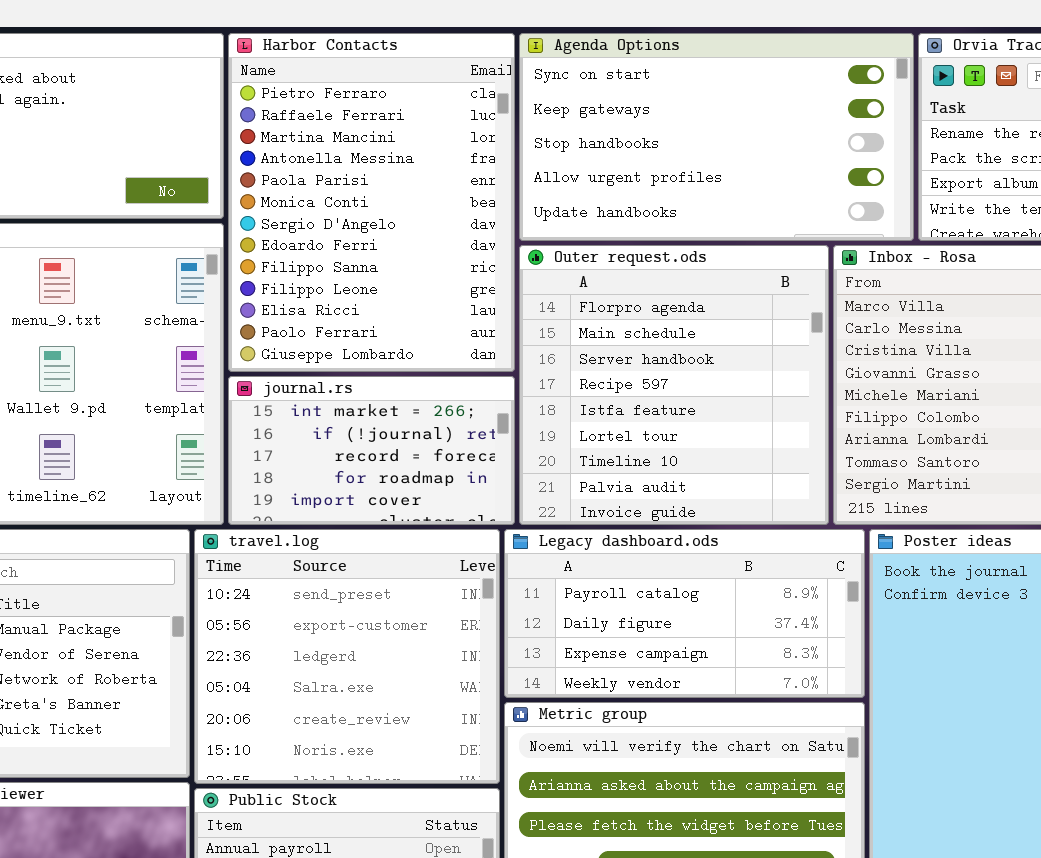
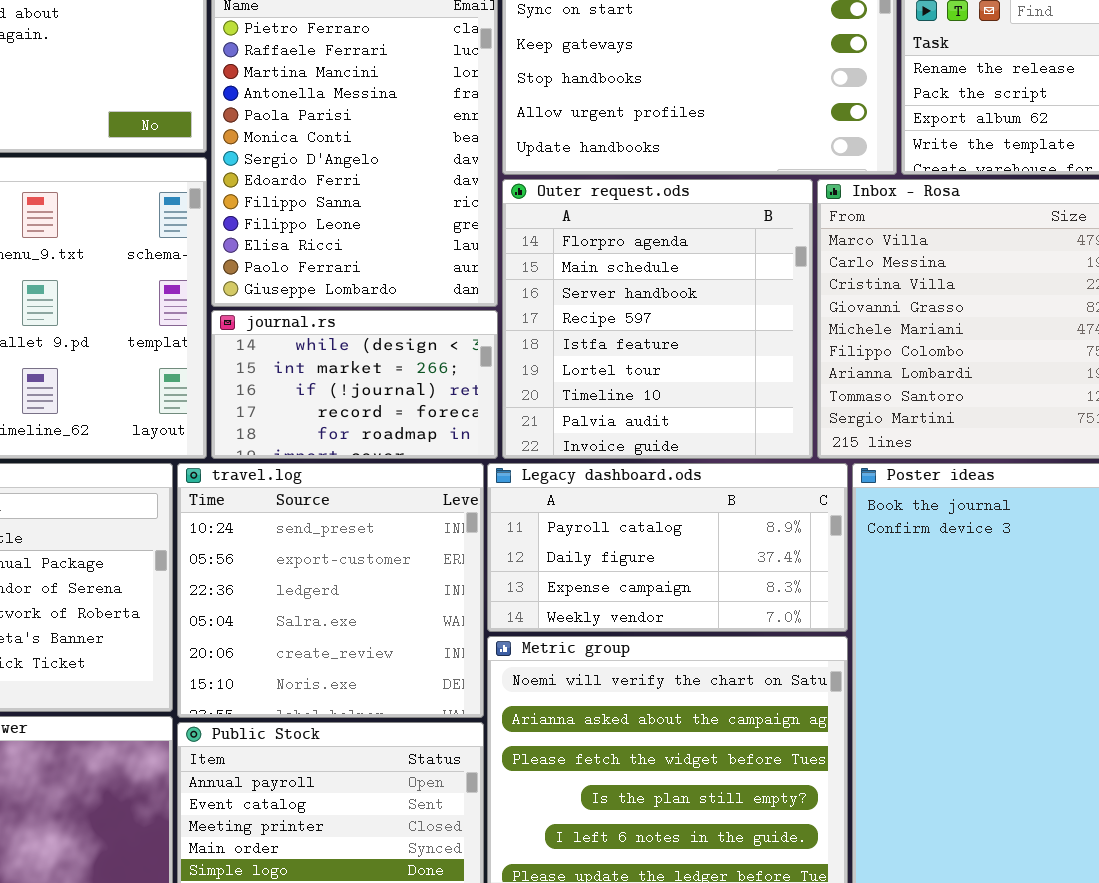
journal.rs: [228,376,515,525] -> [211,310,498,459], scrolled up 1 row

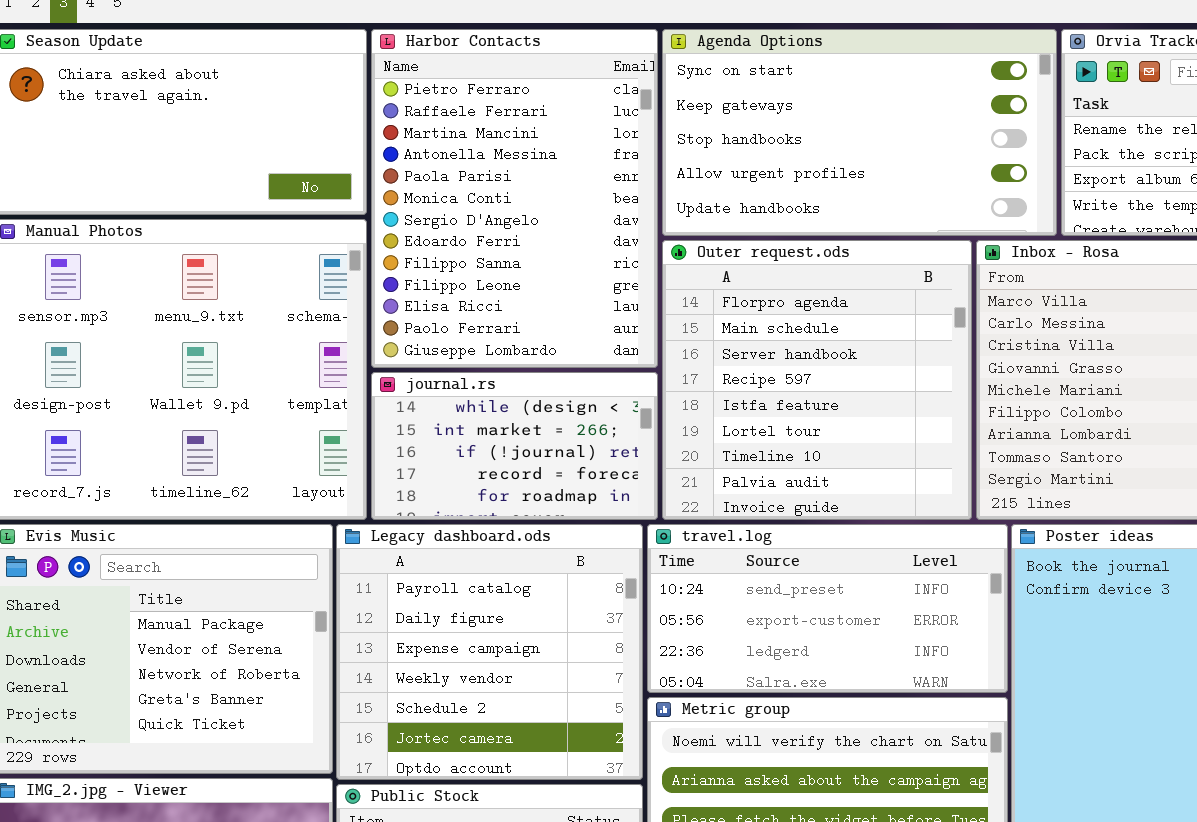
travel.log: [177,463,484,718] -> [647,524,1008,693], moved, resized
Legacy dashboard.ods: [487,463,848,632] -> [336,524,643,780], moved, resized

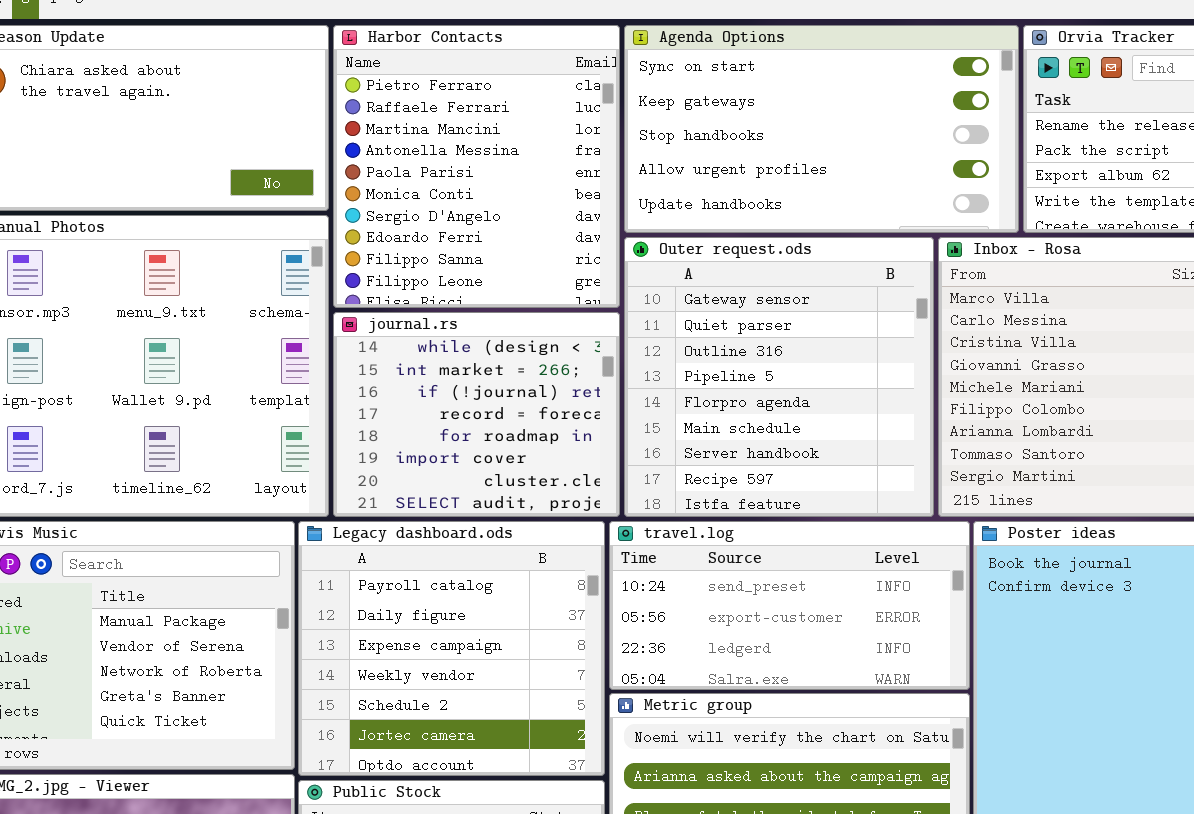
Harbor Contacts: [371,29,658,368] -> [333,25,620,308], resized
Outer request.ods: [662,240,972,520] -> [624,237,934,517], scrolled up 4 rows
journal.rs: [371,372,658,520] -> [333,312,620,517], resized

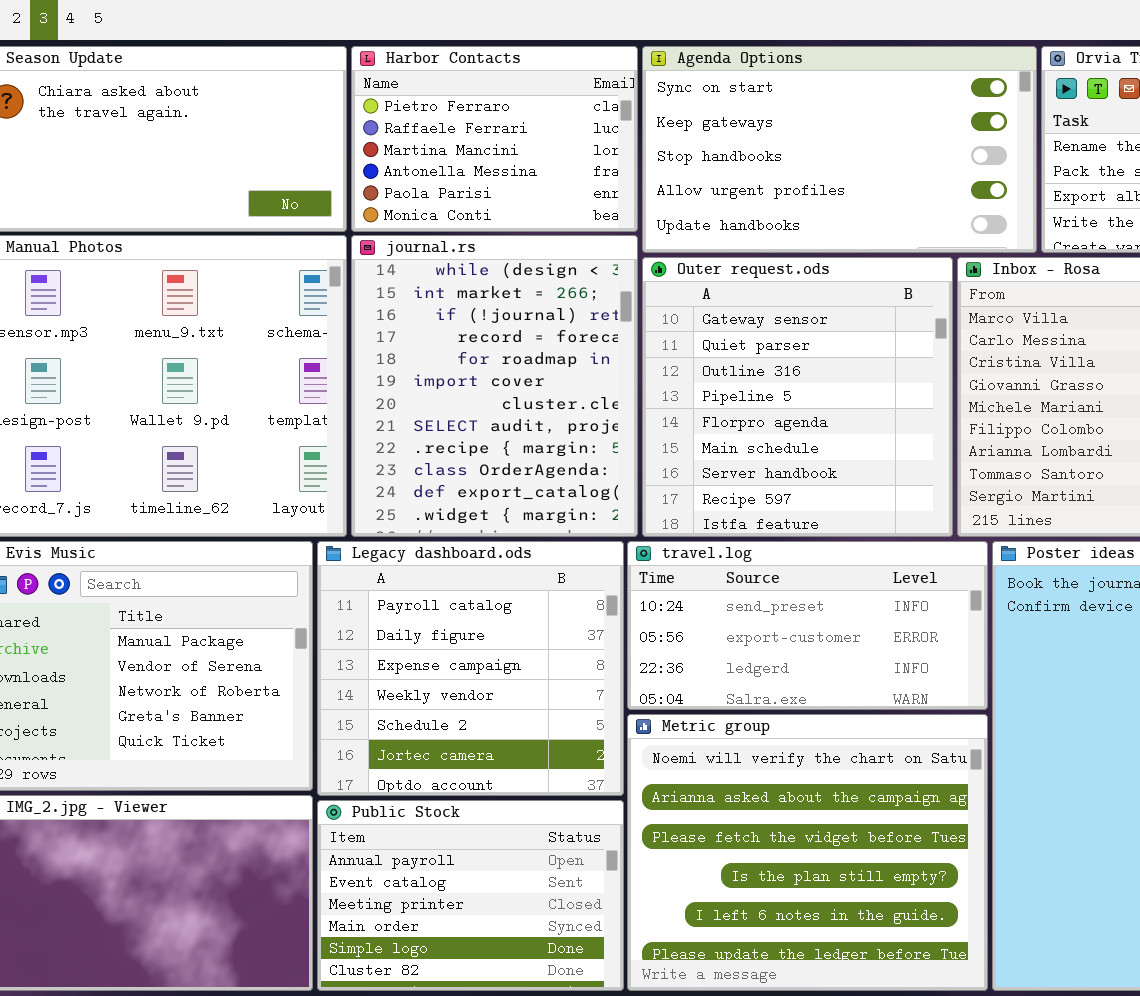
Harbor Contacts: [333,25,620,308] -> [351,46,638,232], resized
journal.rs: [333,312,620,517] -> [351,235,638,537], resized

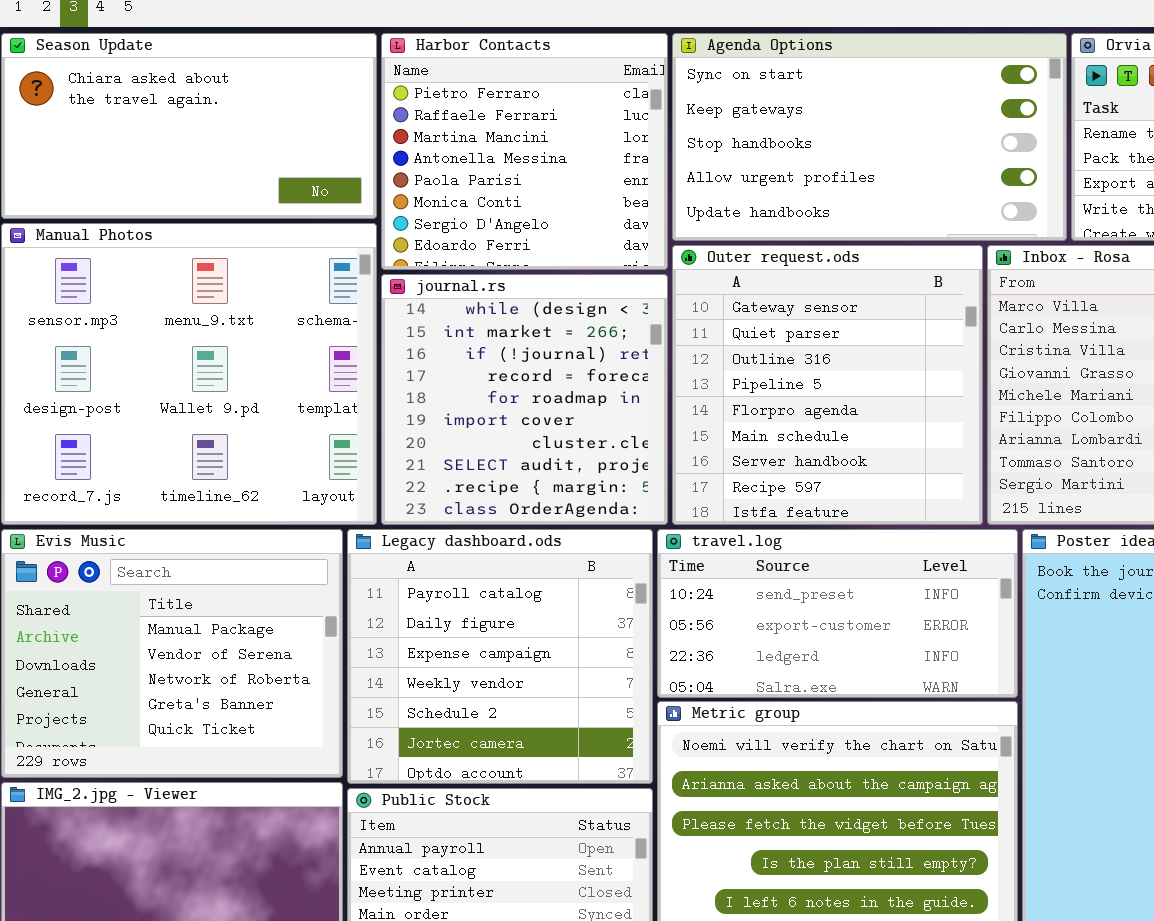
Harbor Contacts: [351,46,638,232] -> [381,33,668,270], resized
journal.rs: [351,235,638,537] -> [381,274,668,525], resized

